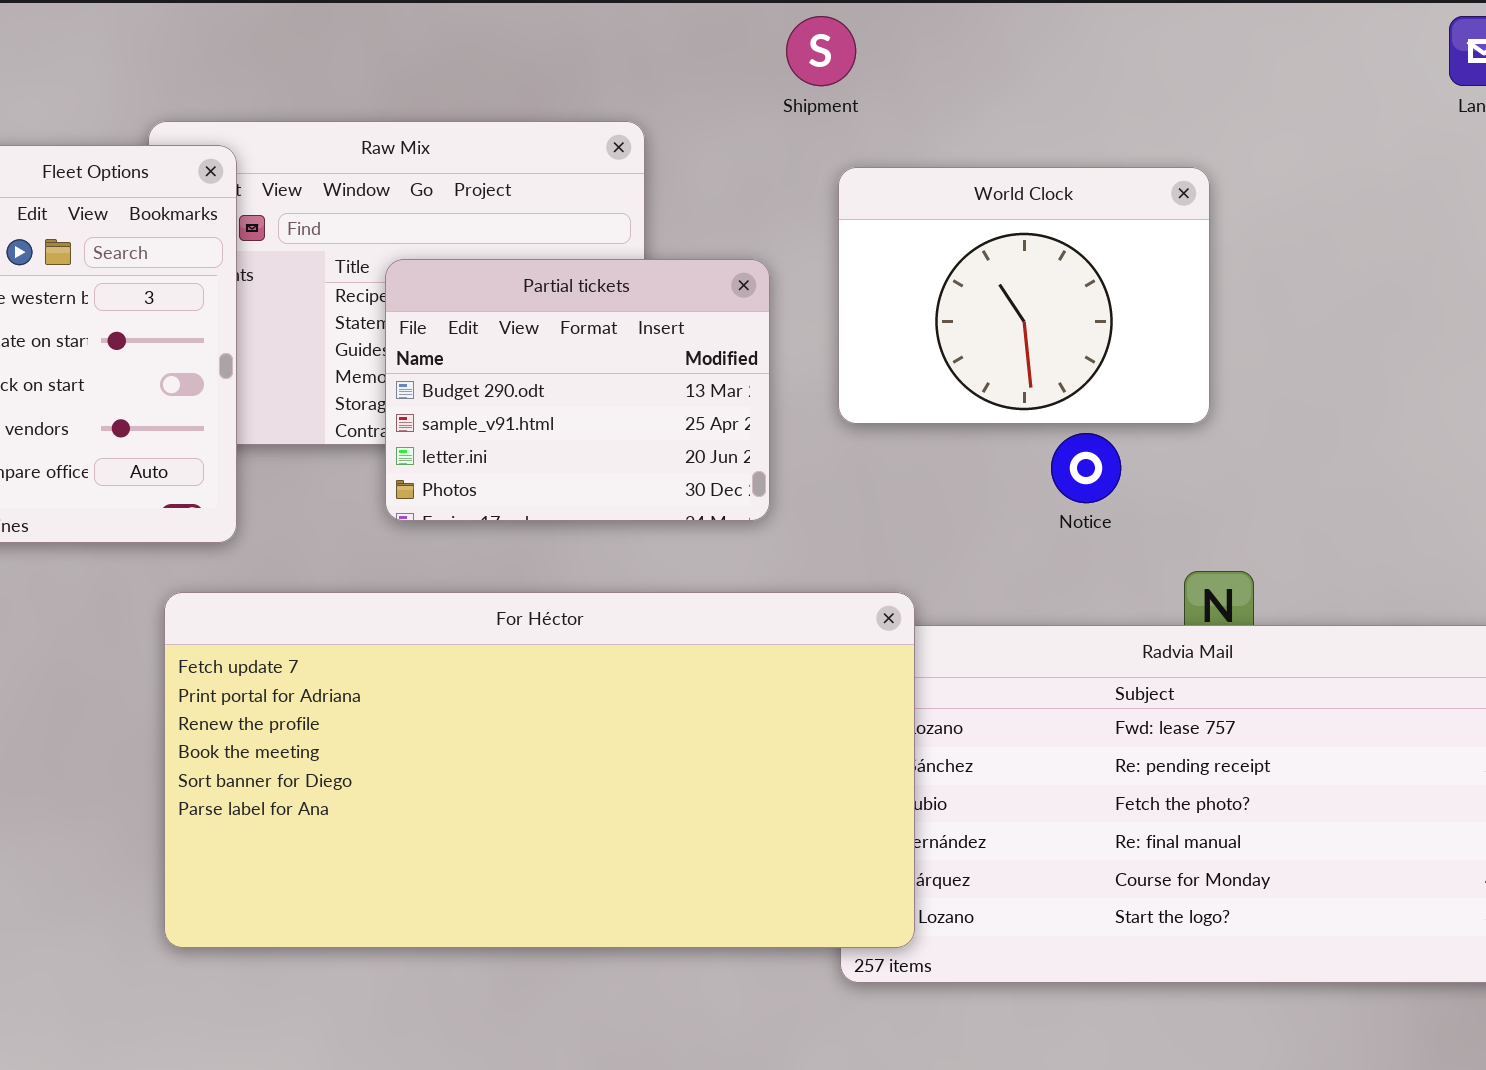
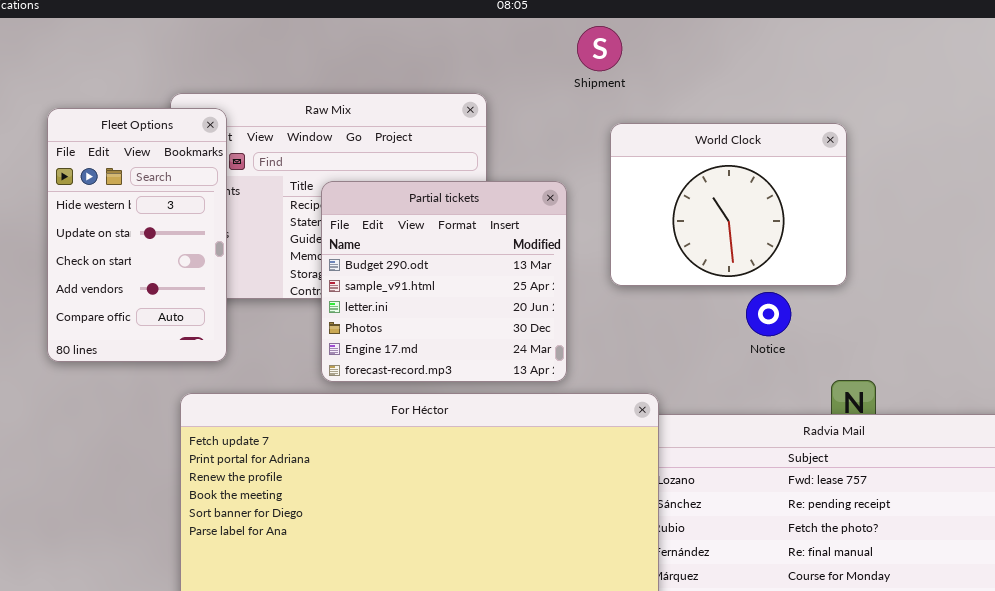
Partial tickets: [385,259,770,521] -> [321,181,567,382], resized

